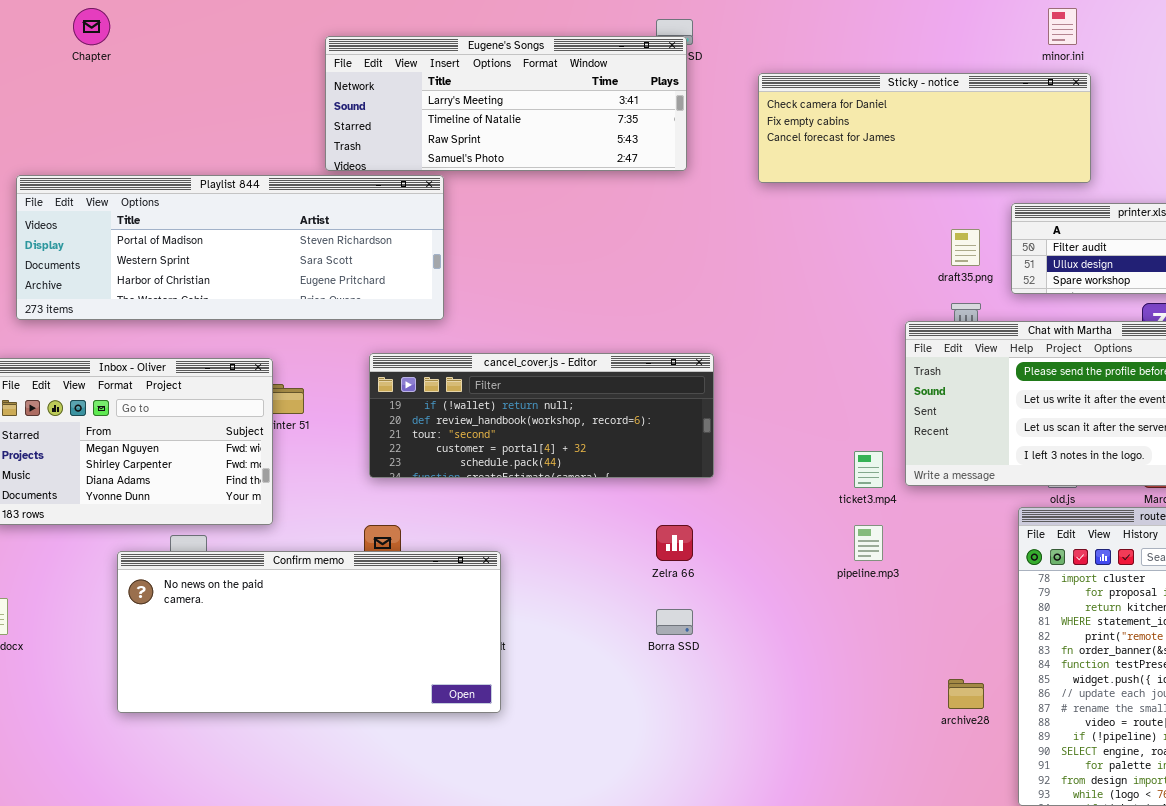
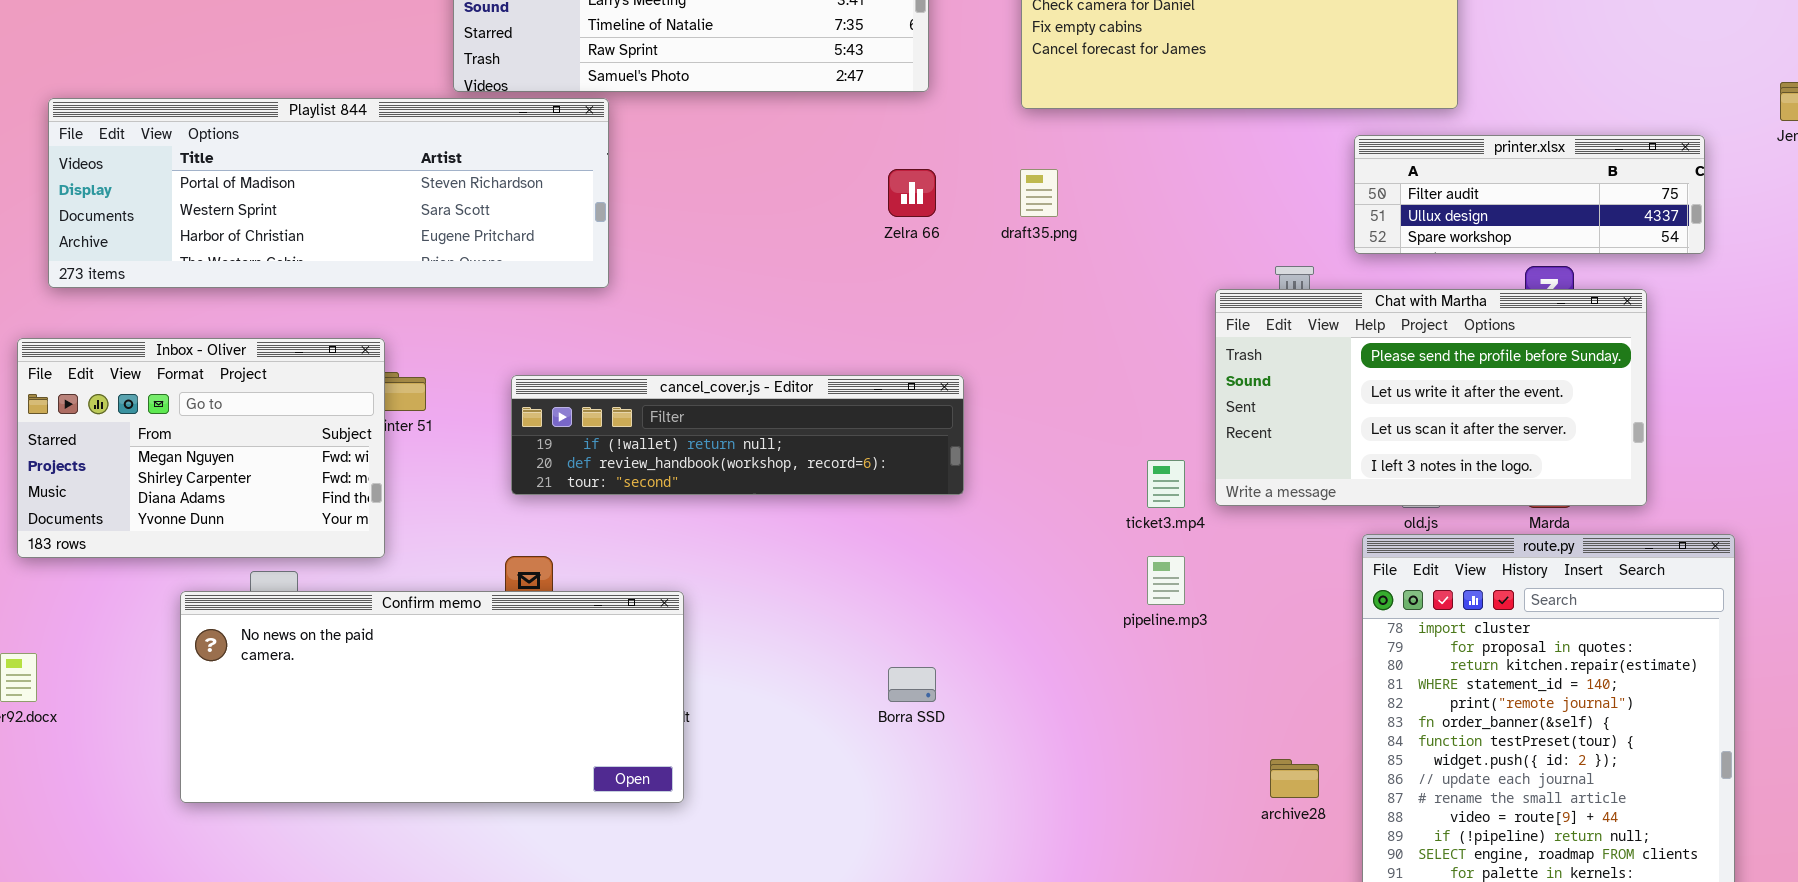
draft35.png: [951,229,980,266] -> [1020,169,1058,217], moved
cancel_cover.js - Editor: [369,353,714,478] -> [511,375,964,495], resized
Zelra 66: [656,525,693,561] -> [888,169,936,217], moved

